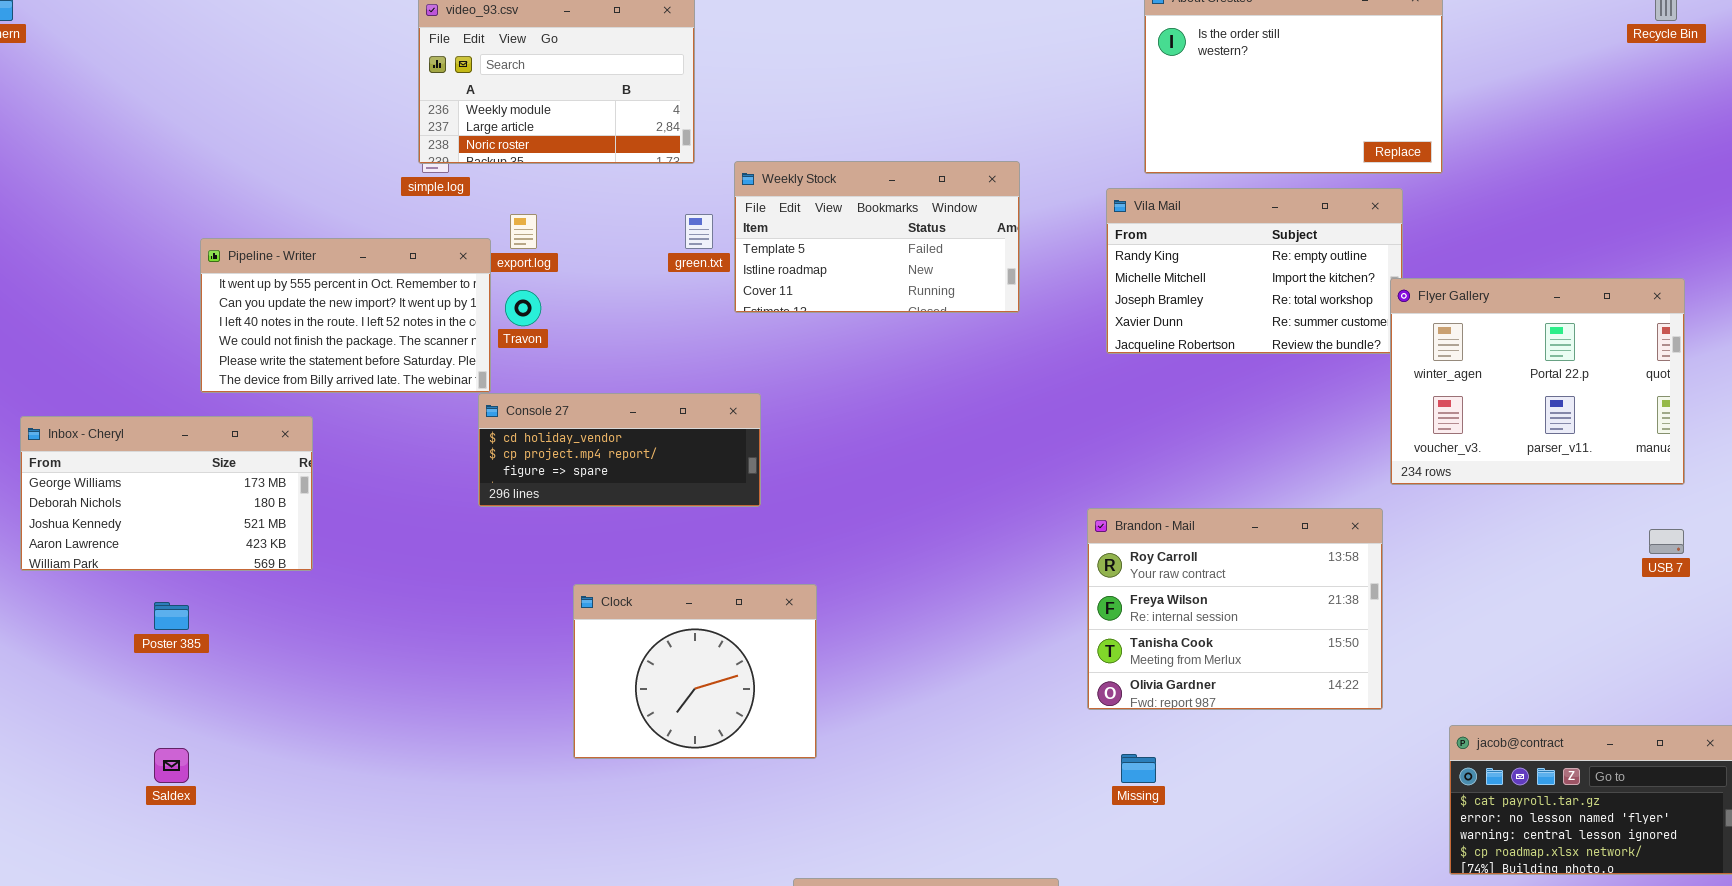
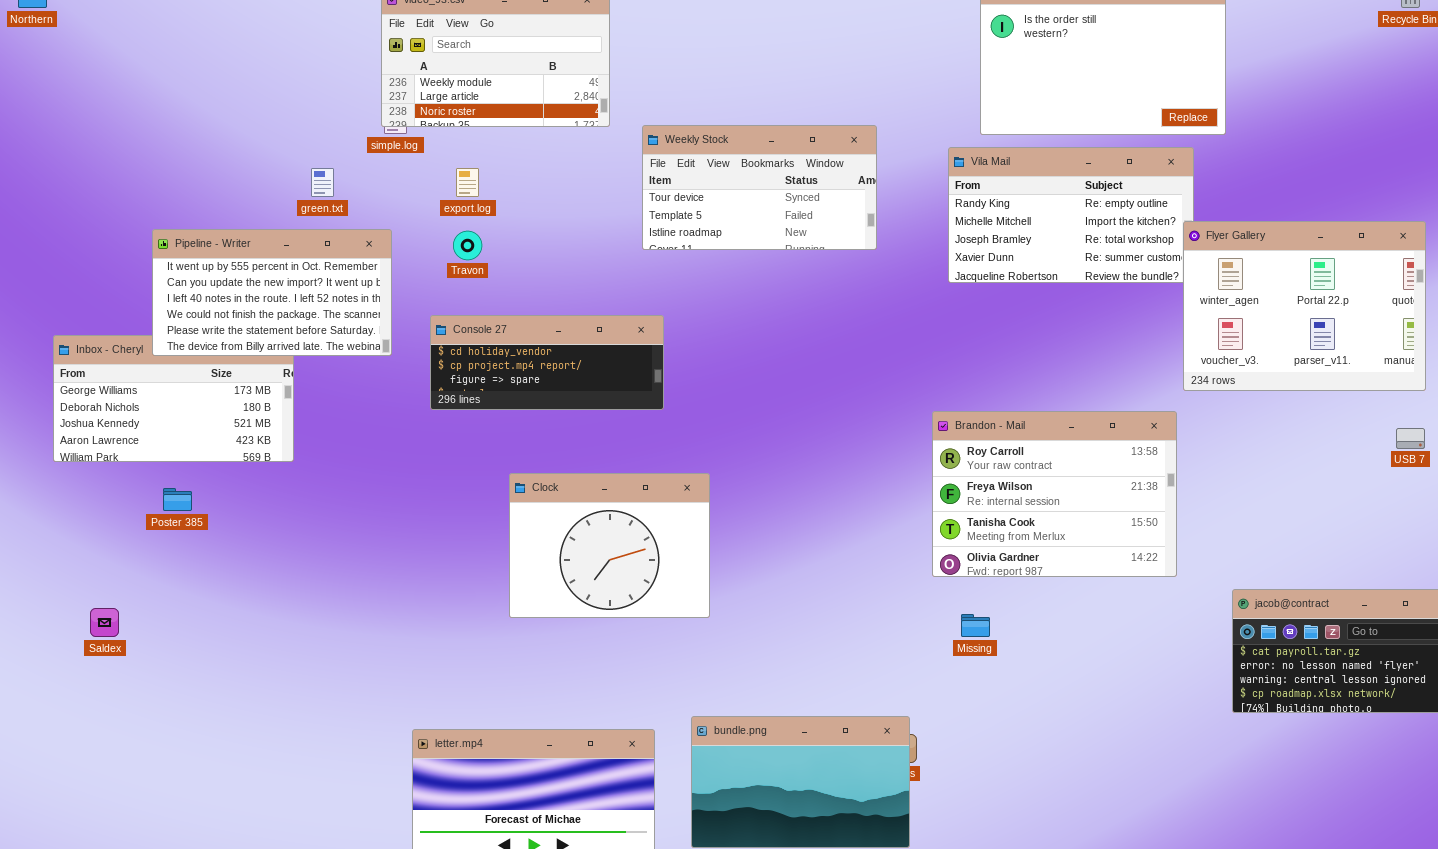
Weekly Stock: [734,161,1020,313] -> [642,125,877,250], scrolled up 1 row
green.txt: [685,214,713,249] -> [311,168,334,197], moved
Pipeline - Writer: [200,238,491,393] -> [152,229,392,356], moved
Saldex: [154,748,189,783] -> [90,608,119,637], moved

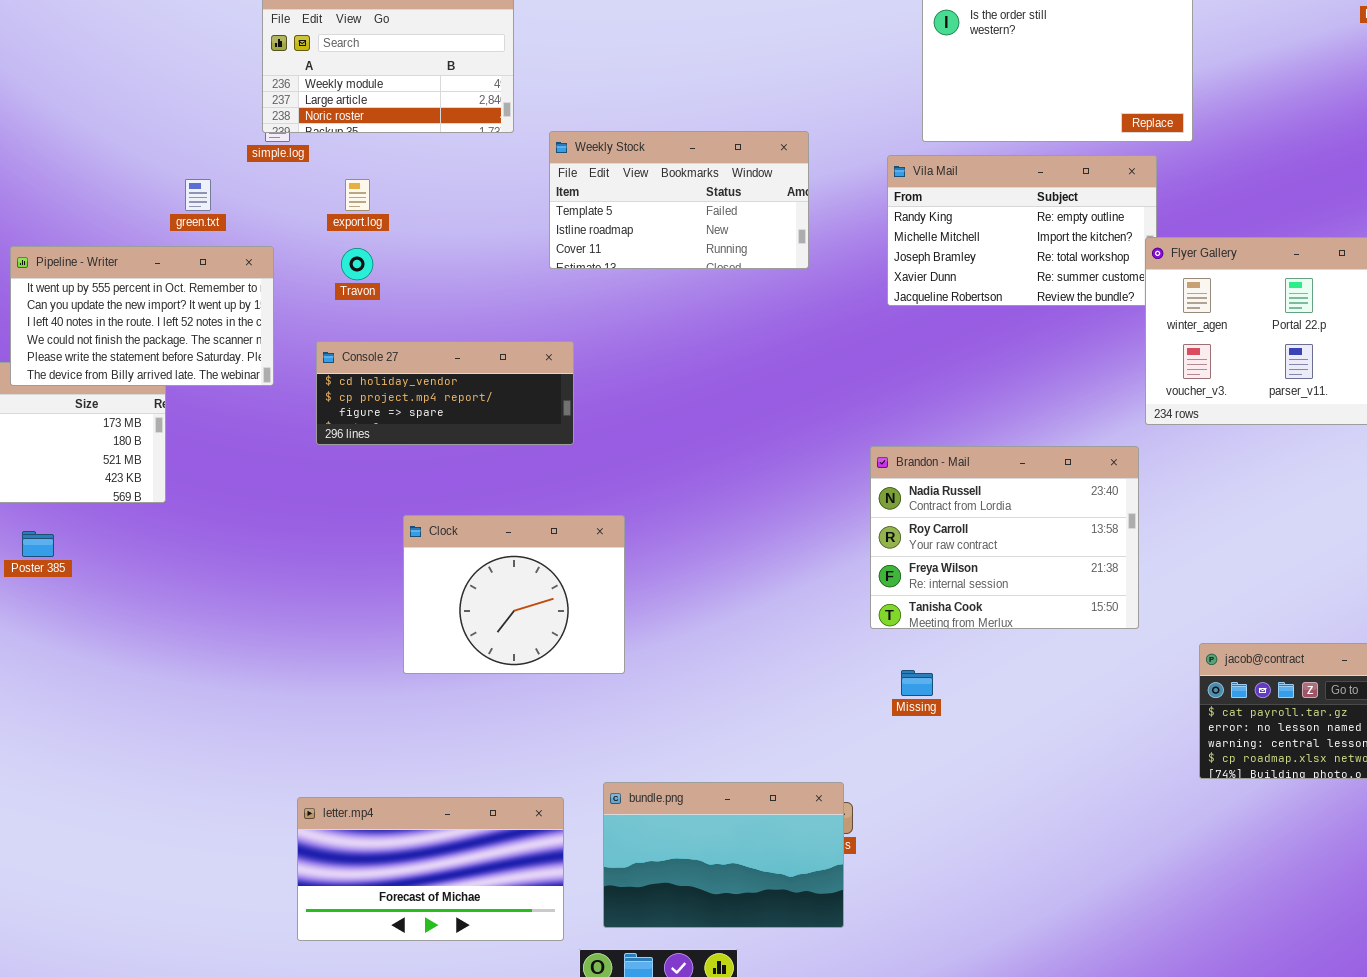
Weekly Stock: [642,125,877,250] -> [549,131,809,269], scrolled down 1 row
Brandon - Mail: [932,411,1177,577] -> [870,446,1139,629], scrolled up 1 row

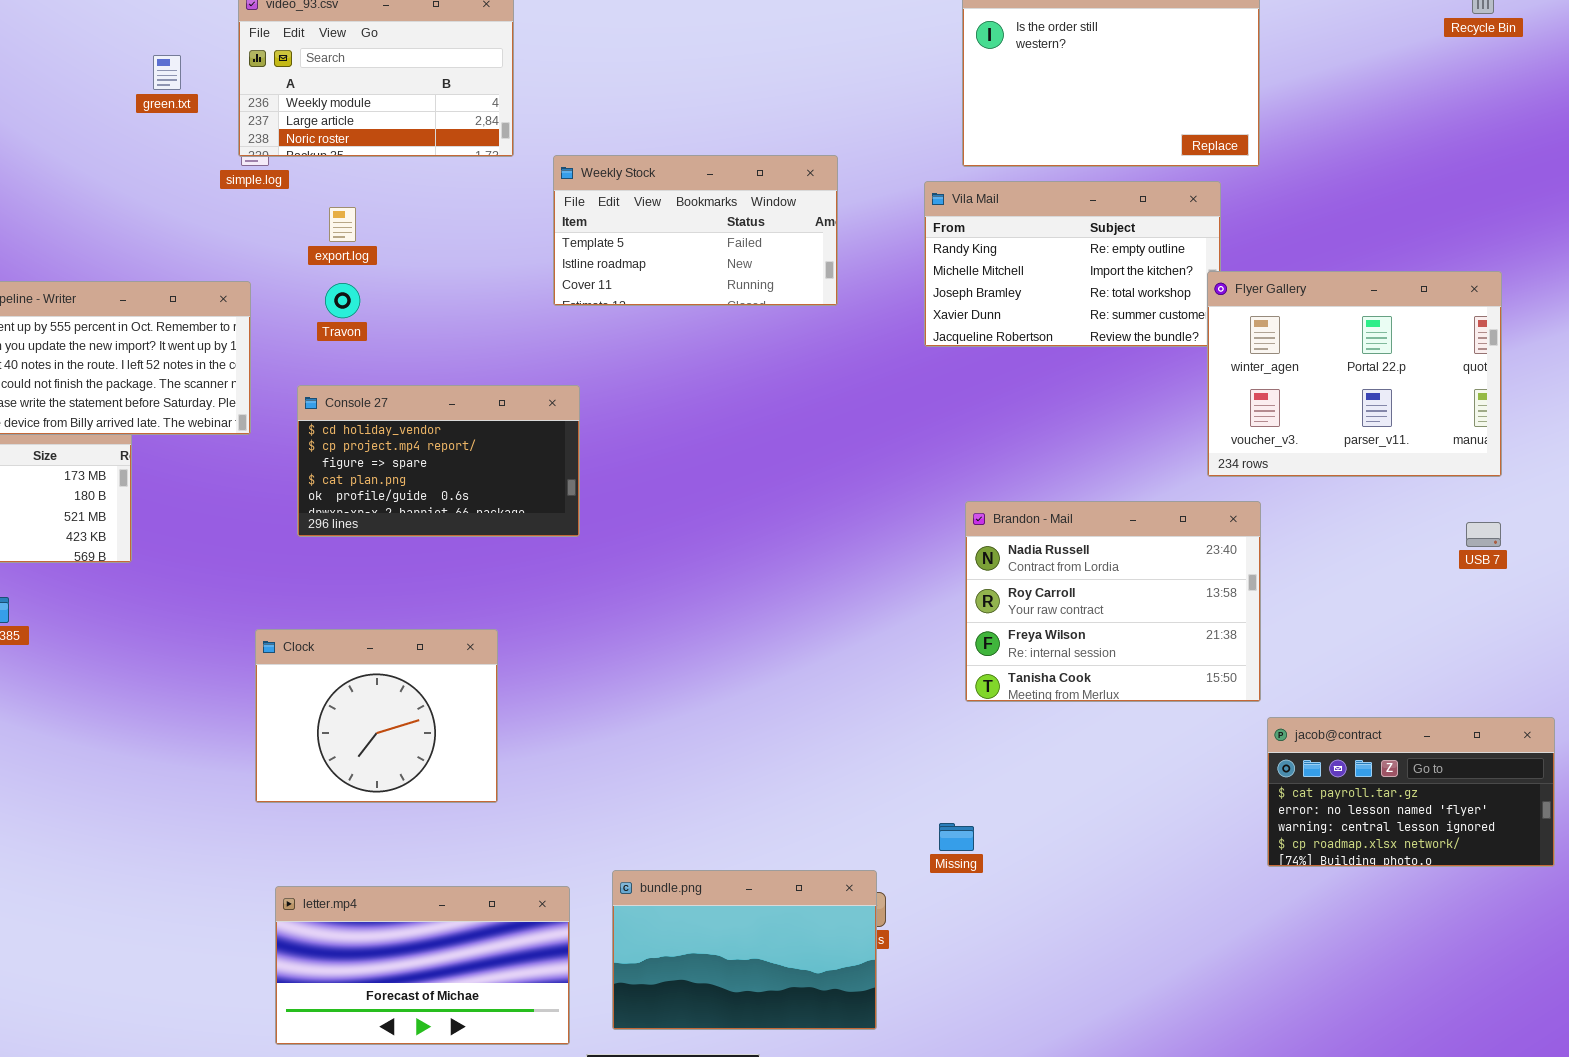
green.txt: [185,179,211,211] -> [153,55,181,90], moved
Console 27: [316,341,574,445] -> [297,385,580,537], resized
Brandon - Mail: [870,446,1139,629] -> [965,501,1261,702], moved
Clock: [403,515,625,674] -> [255,629,498,803], moved
Missing: [901,670,933,696] -> [939,823,974,851], moved

